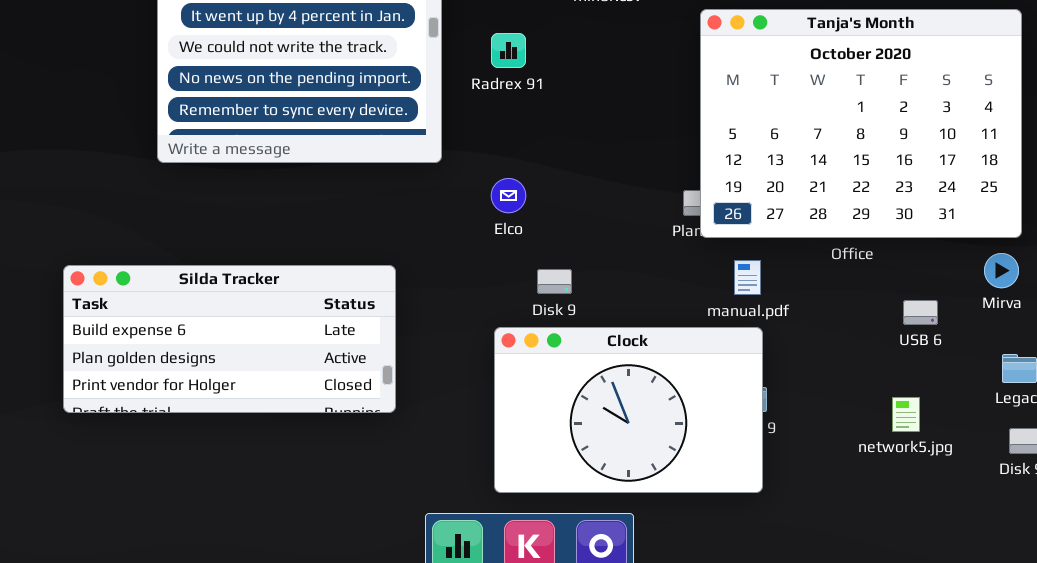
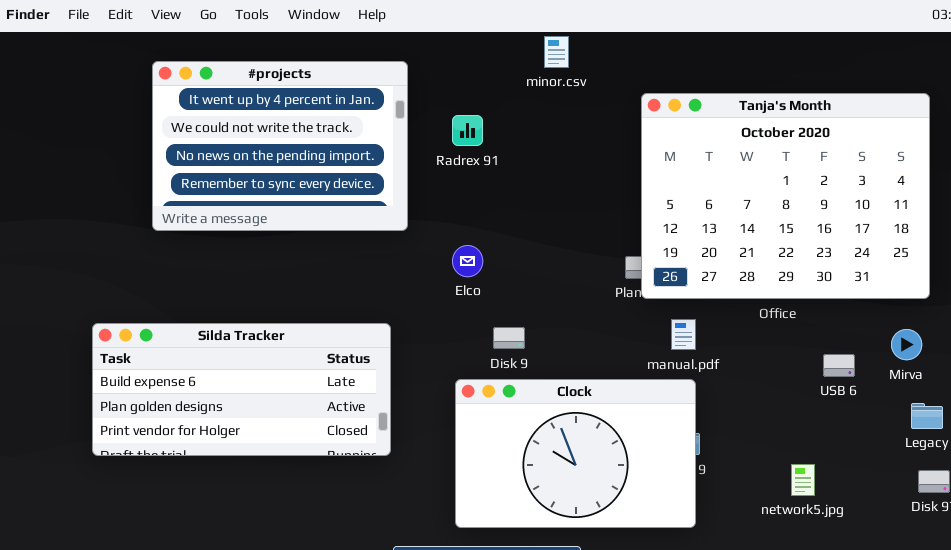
Mirva: [984,253,1019,288] -> [891,329,922,360], moved
Silda Tracker: [63,265,396,413] -> [92,323,391,456], moved
network5.jpg: [892,397,920,432] -> [791,464,815,496], moved

